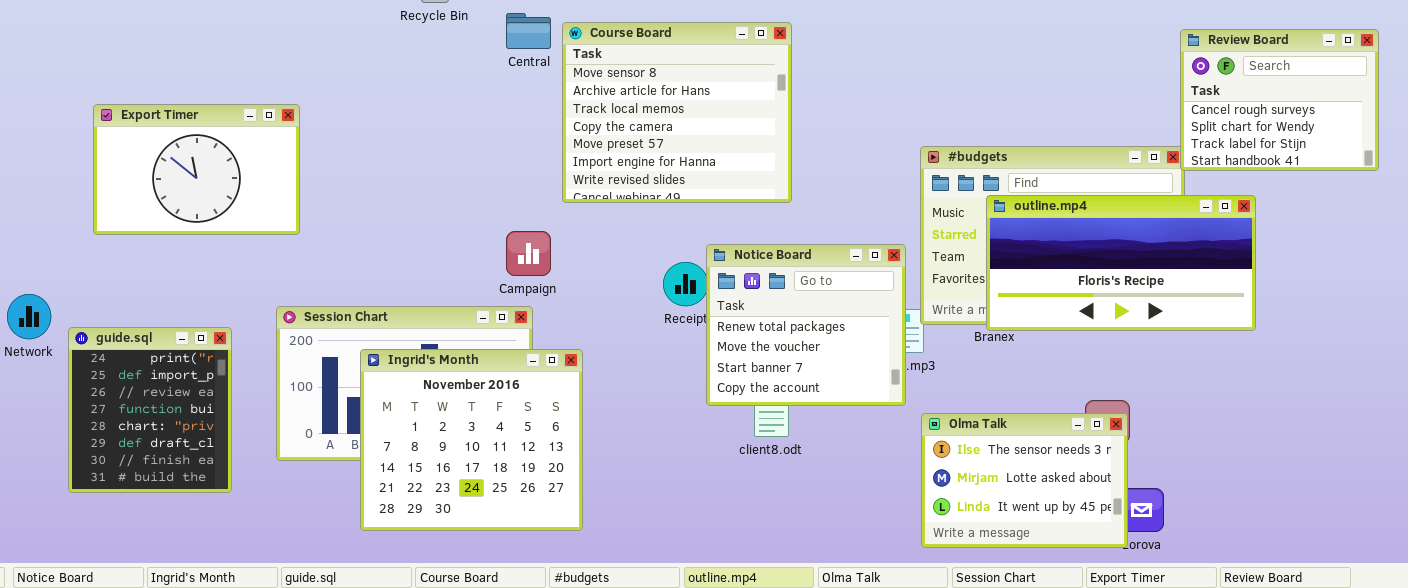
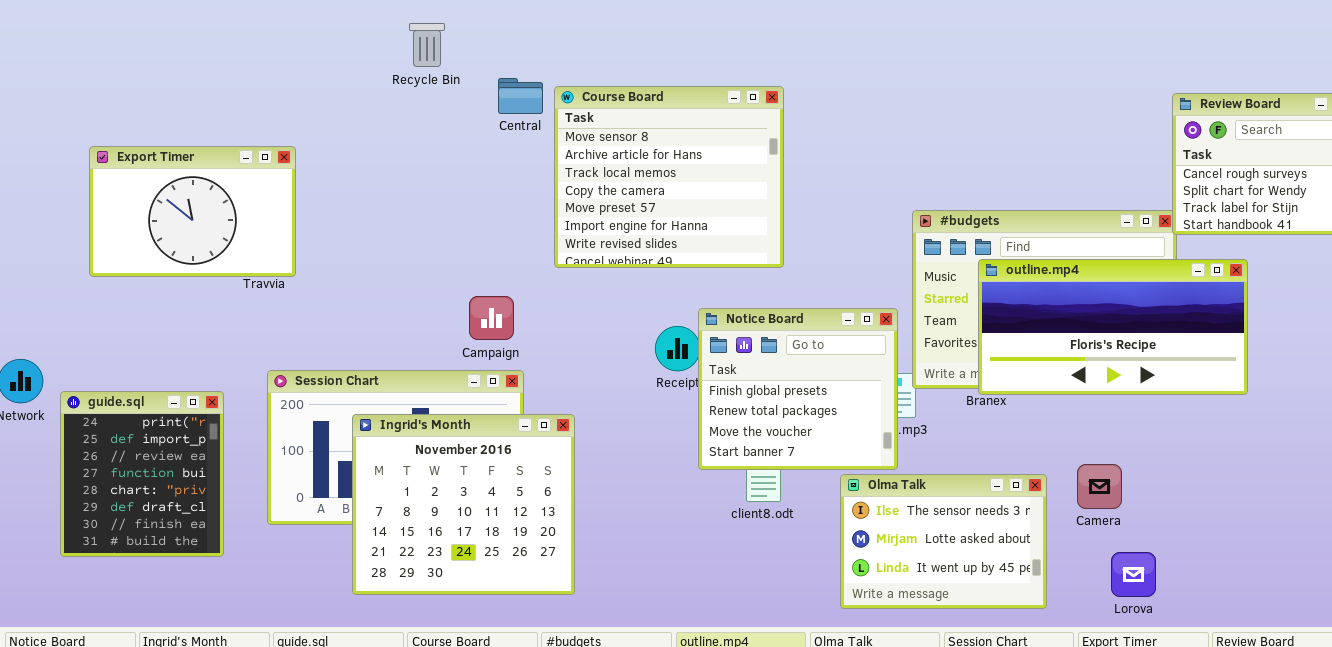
Export Timer: [93,104,300,235] -> [89,146,296,277], moved
Campaign: [506,231,551,276] -> [469,296,514,340], moved
Notice Board: [706,244,906,406] -> [698,308,898,470], scrolled up 1 row
Olma Talk: [921,413,1128,548] -> [840,474,1047,609], moved

